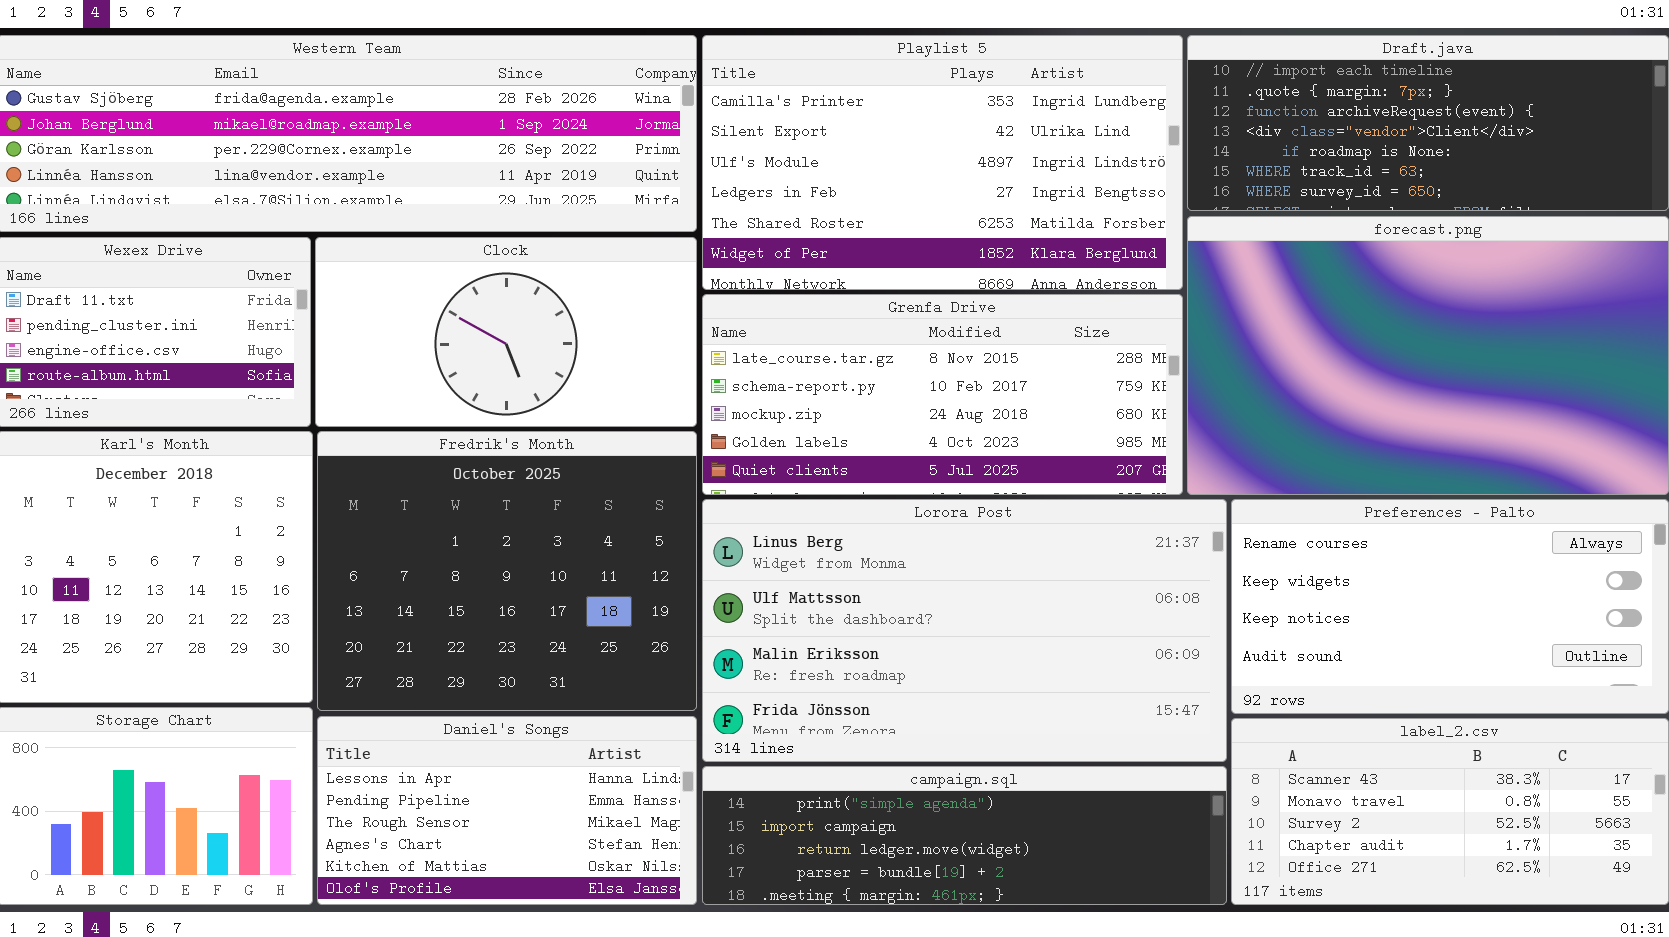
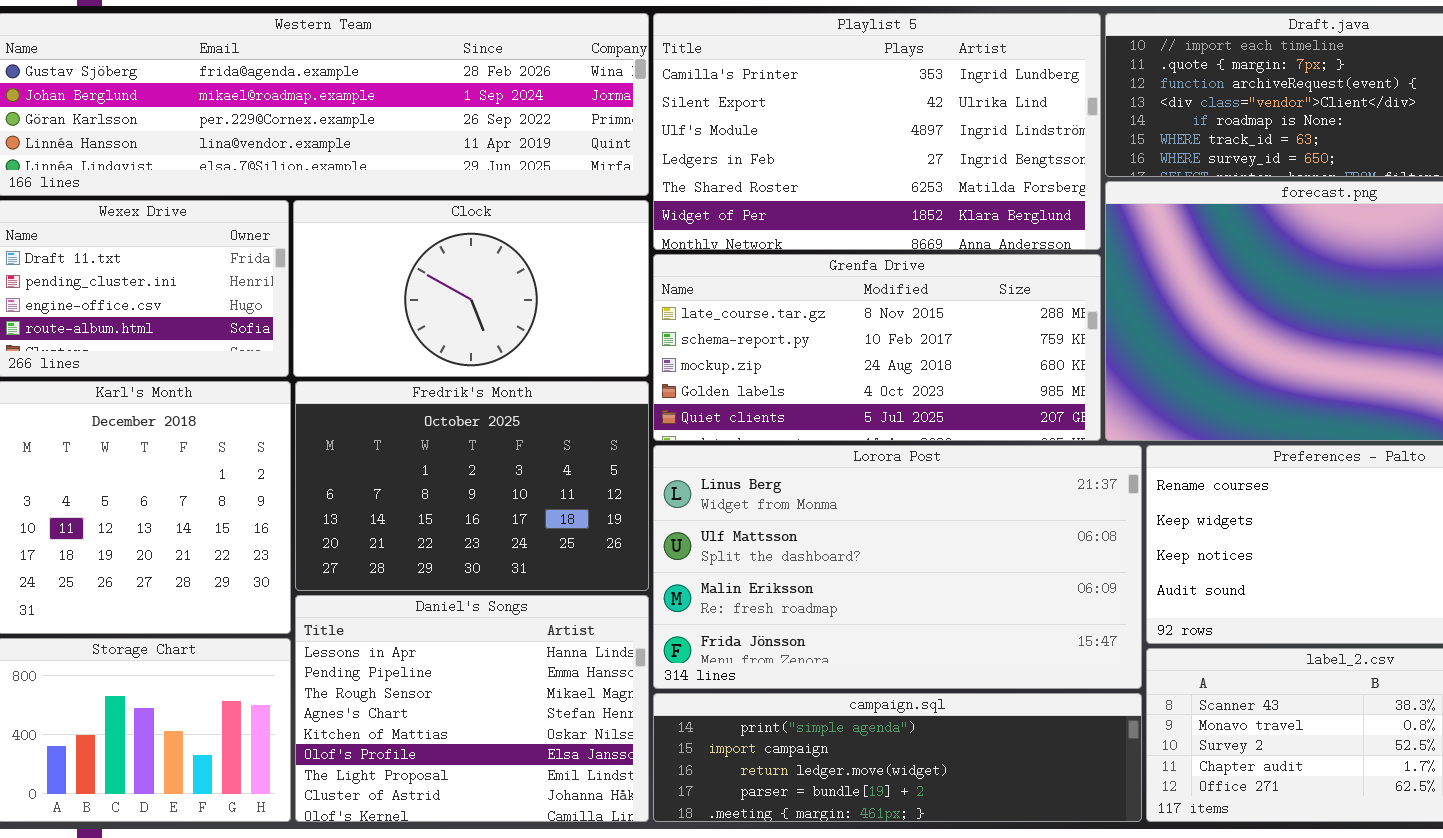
Fredrik's Month: [317,431,697,711] -> [295,381,649,591], resized
Daniel's Songs: [317,716,697,905] -> [295,595,649,822], resized

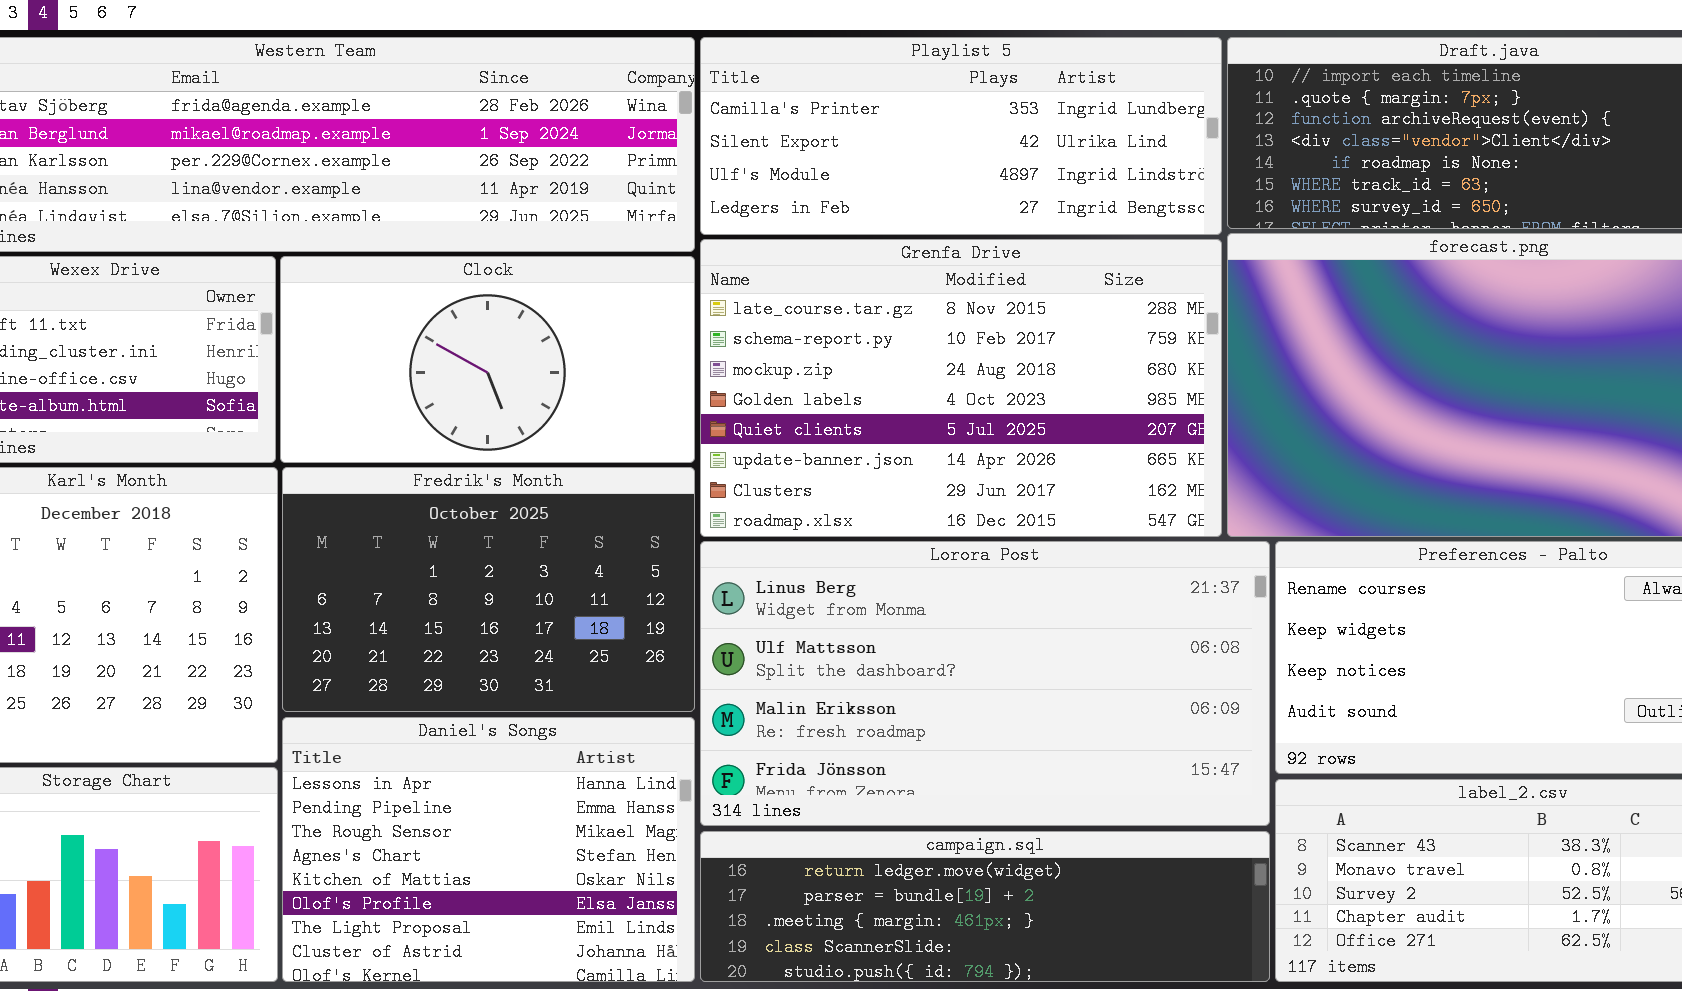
Playlist 5: [653,13,1101,250] -> [700,37,1222,235], resized
Grenfa Drive: [653,254,1101,441] -> [700,239,1222,537], resized
campaign.sql: [653,693,1142,822] -> [700,831,1270,982], scrolled down 2 rows

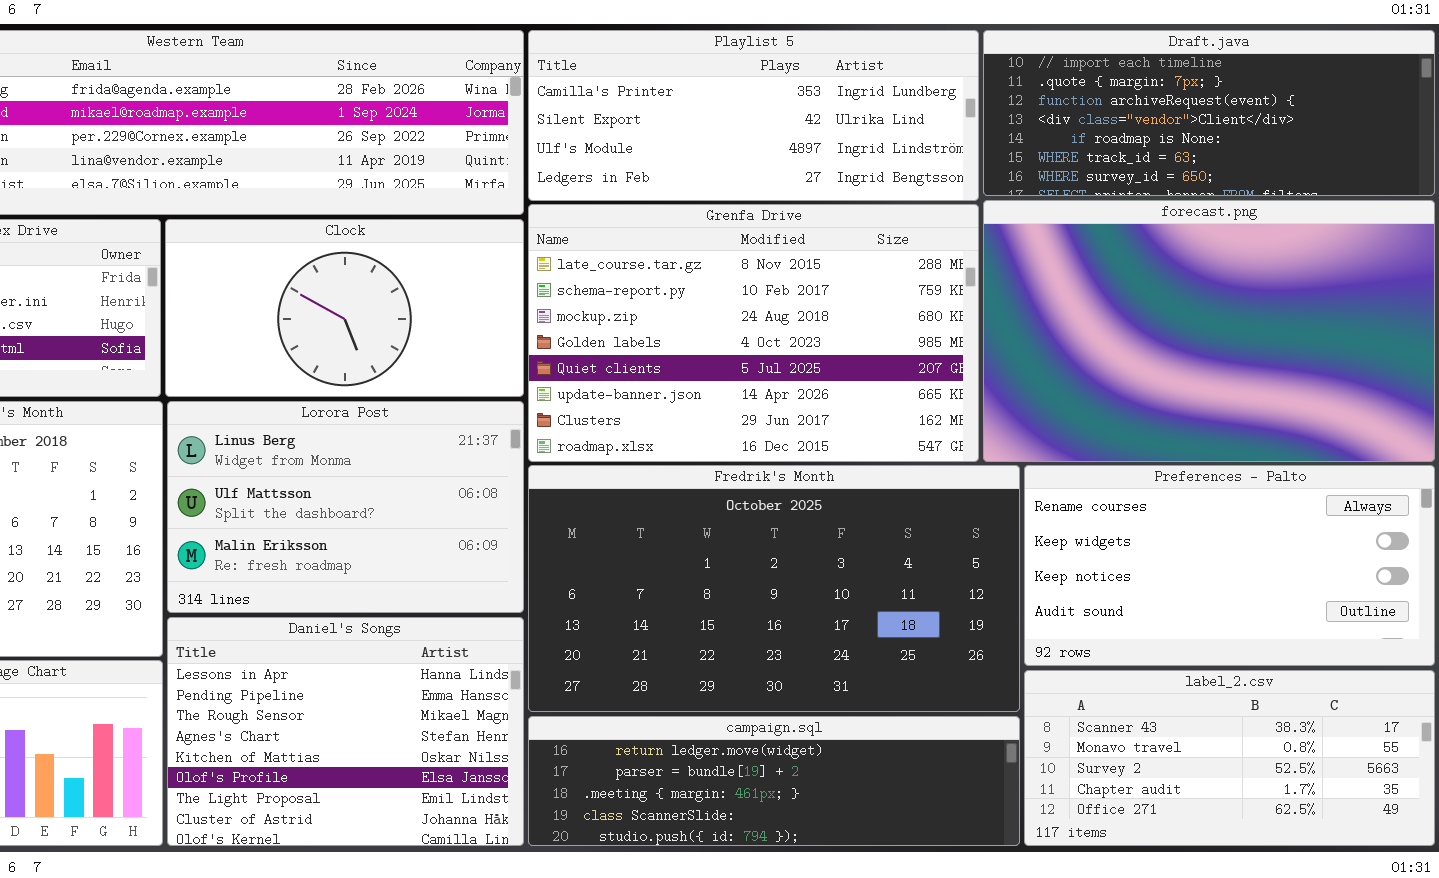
Fredrik's Month: [282,467,695,712] -> [528,465,1020,712], moved, resized
Lorora Post: [700,541,1270,826] -> [167,401,524,613], moved, resized

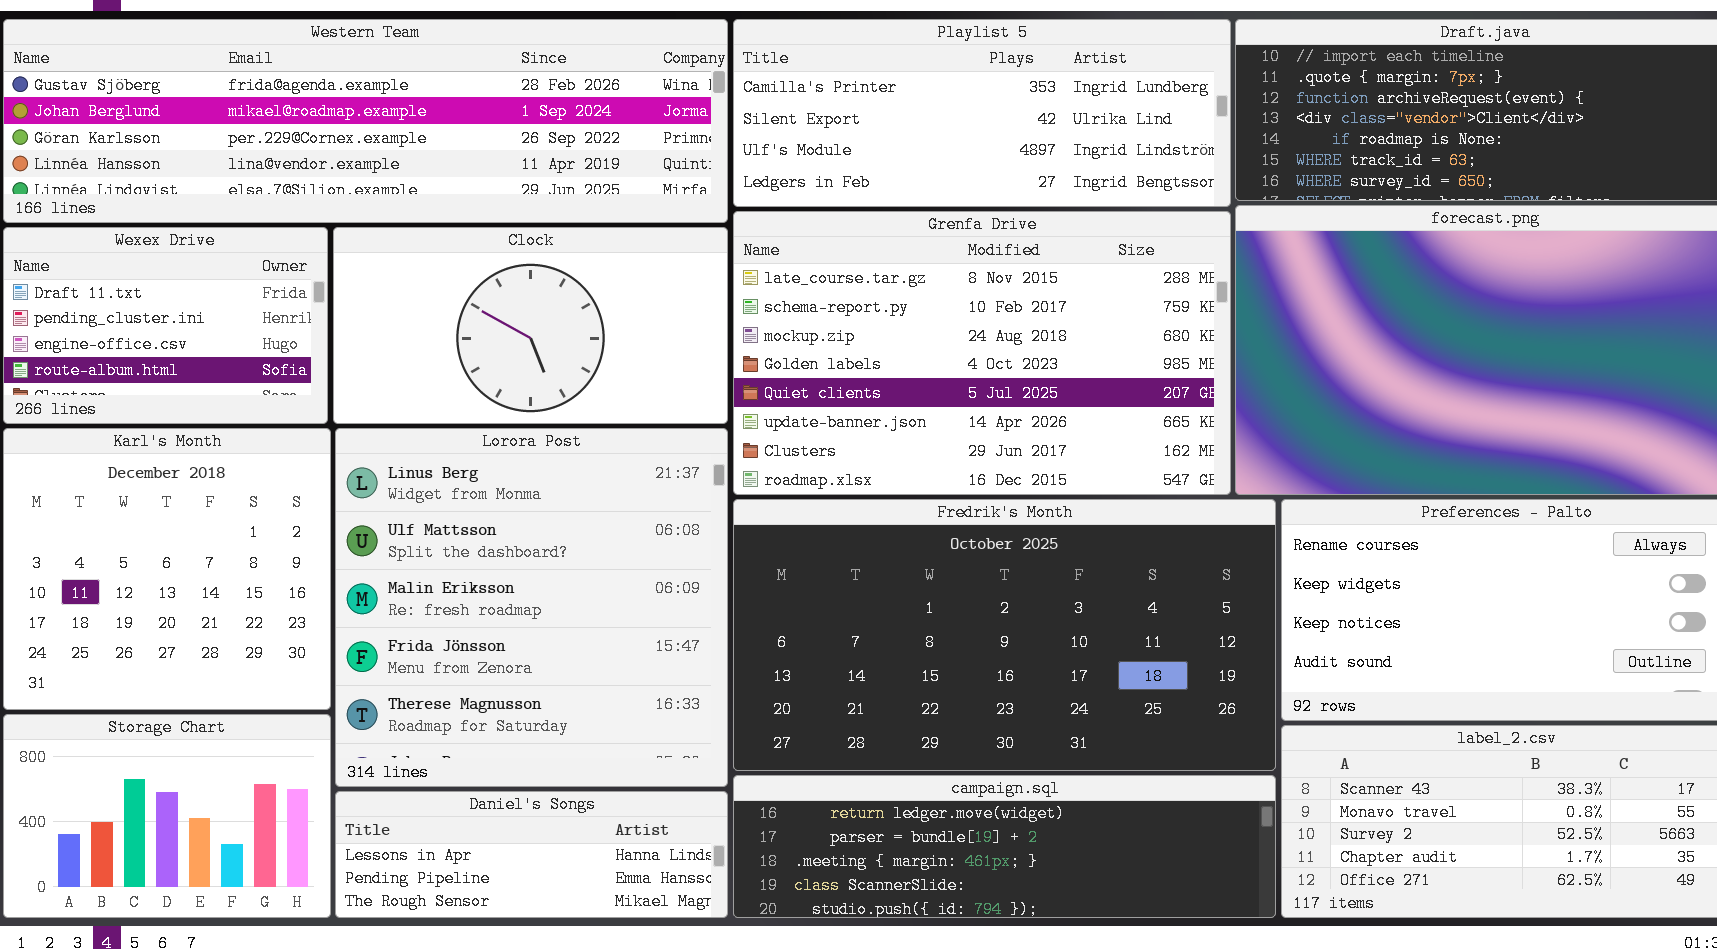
Lorora Post: [167,401,524,613] -> [335,428,728,787], resized
Daniel's Songs: [167,617,524,846] -> [335,791,728,918], resized

